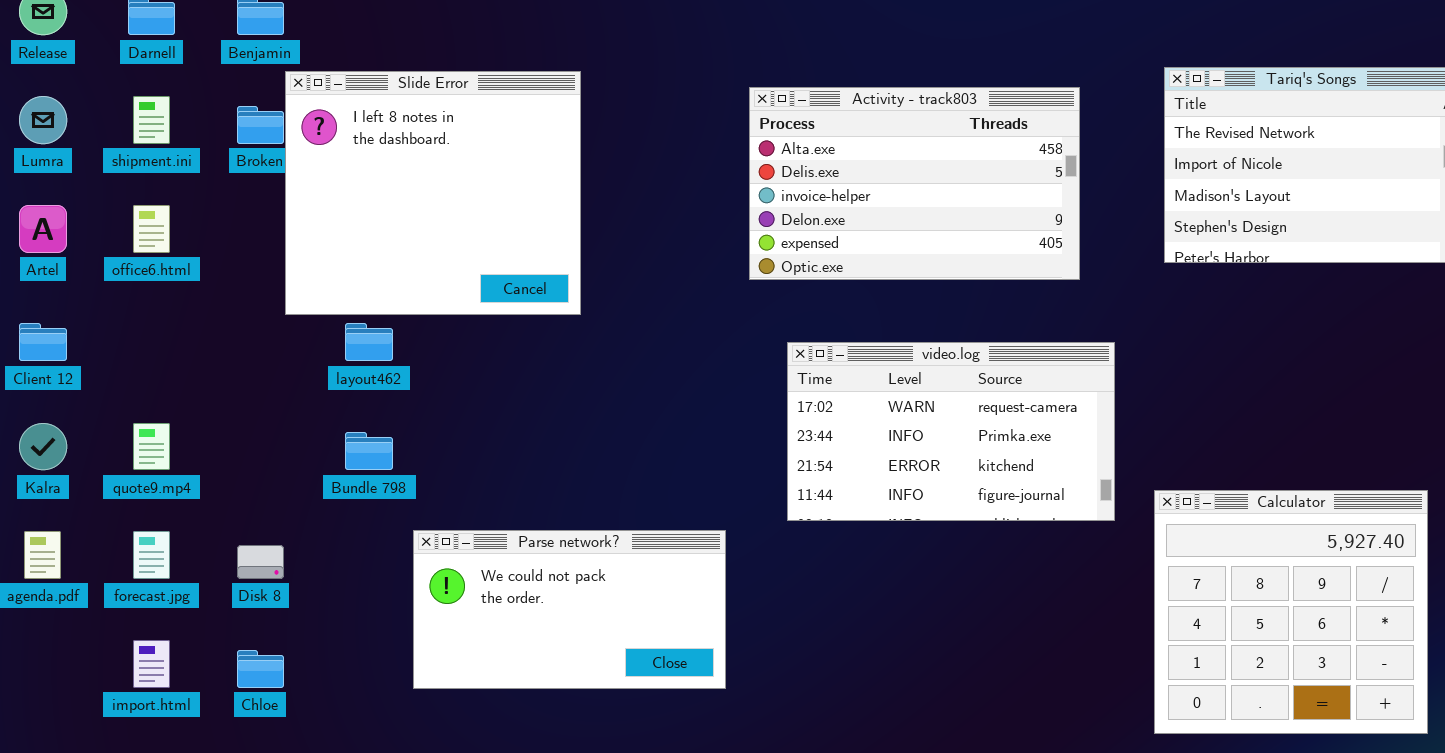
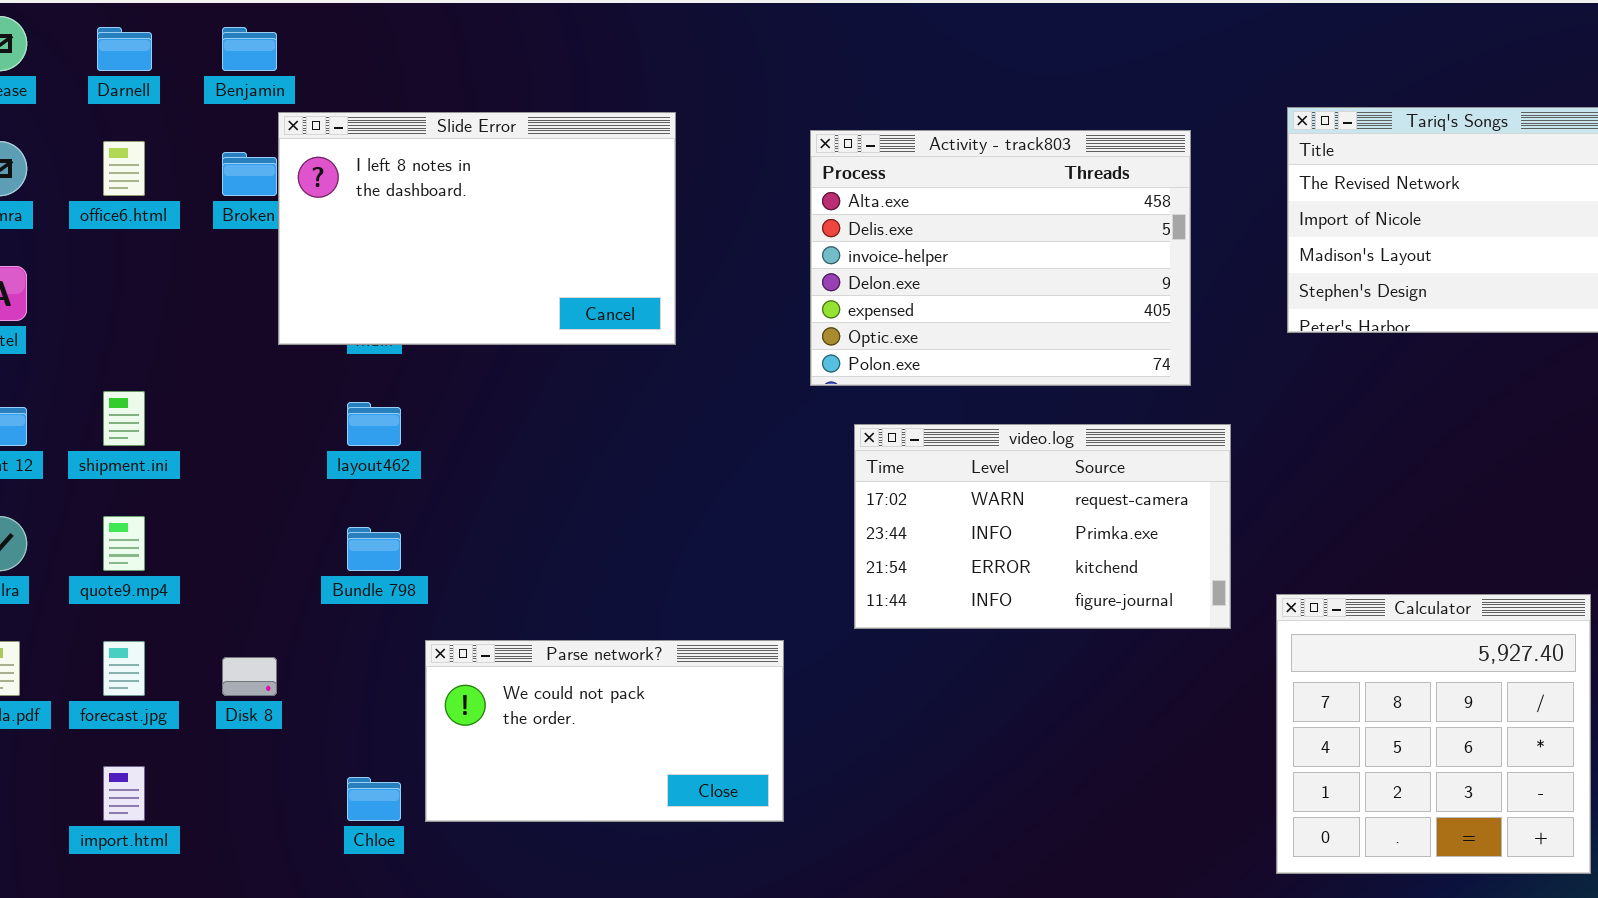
Slide Error: [285,71,581,315] -> [278,112,676,345], resized
Activity - track803: [749,87,1080,280] -> [810,130,1191,386], resized
shipment.ini: [133,96,170,144] -> [103,391,145,446], moved
office6.html: [133,205,170,253] -> [103,141,145,196], moved
Chloe: [237,650,284,688] -> [347,777,401,821], moved

